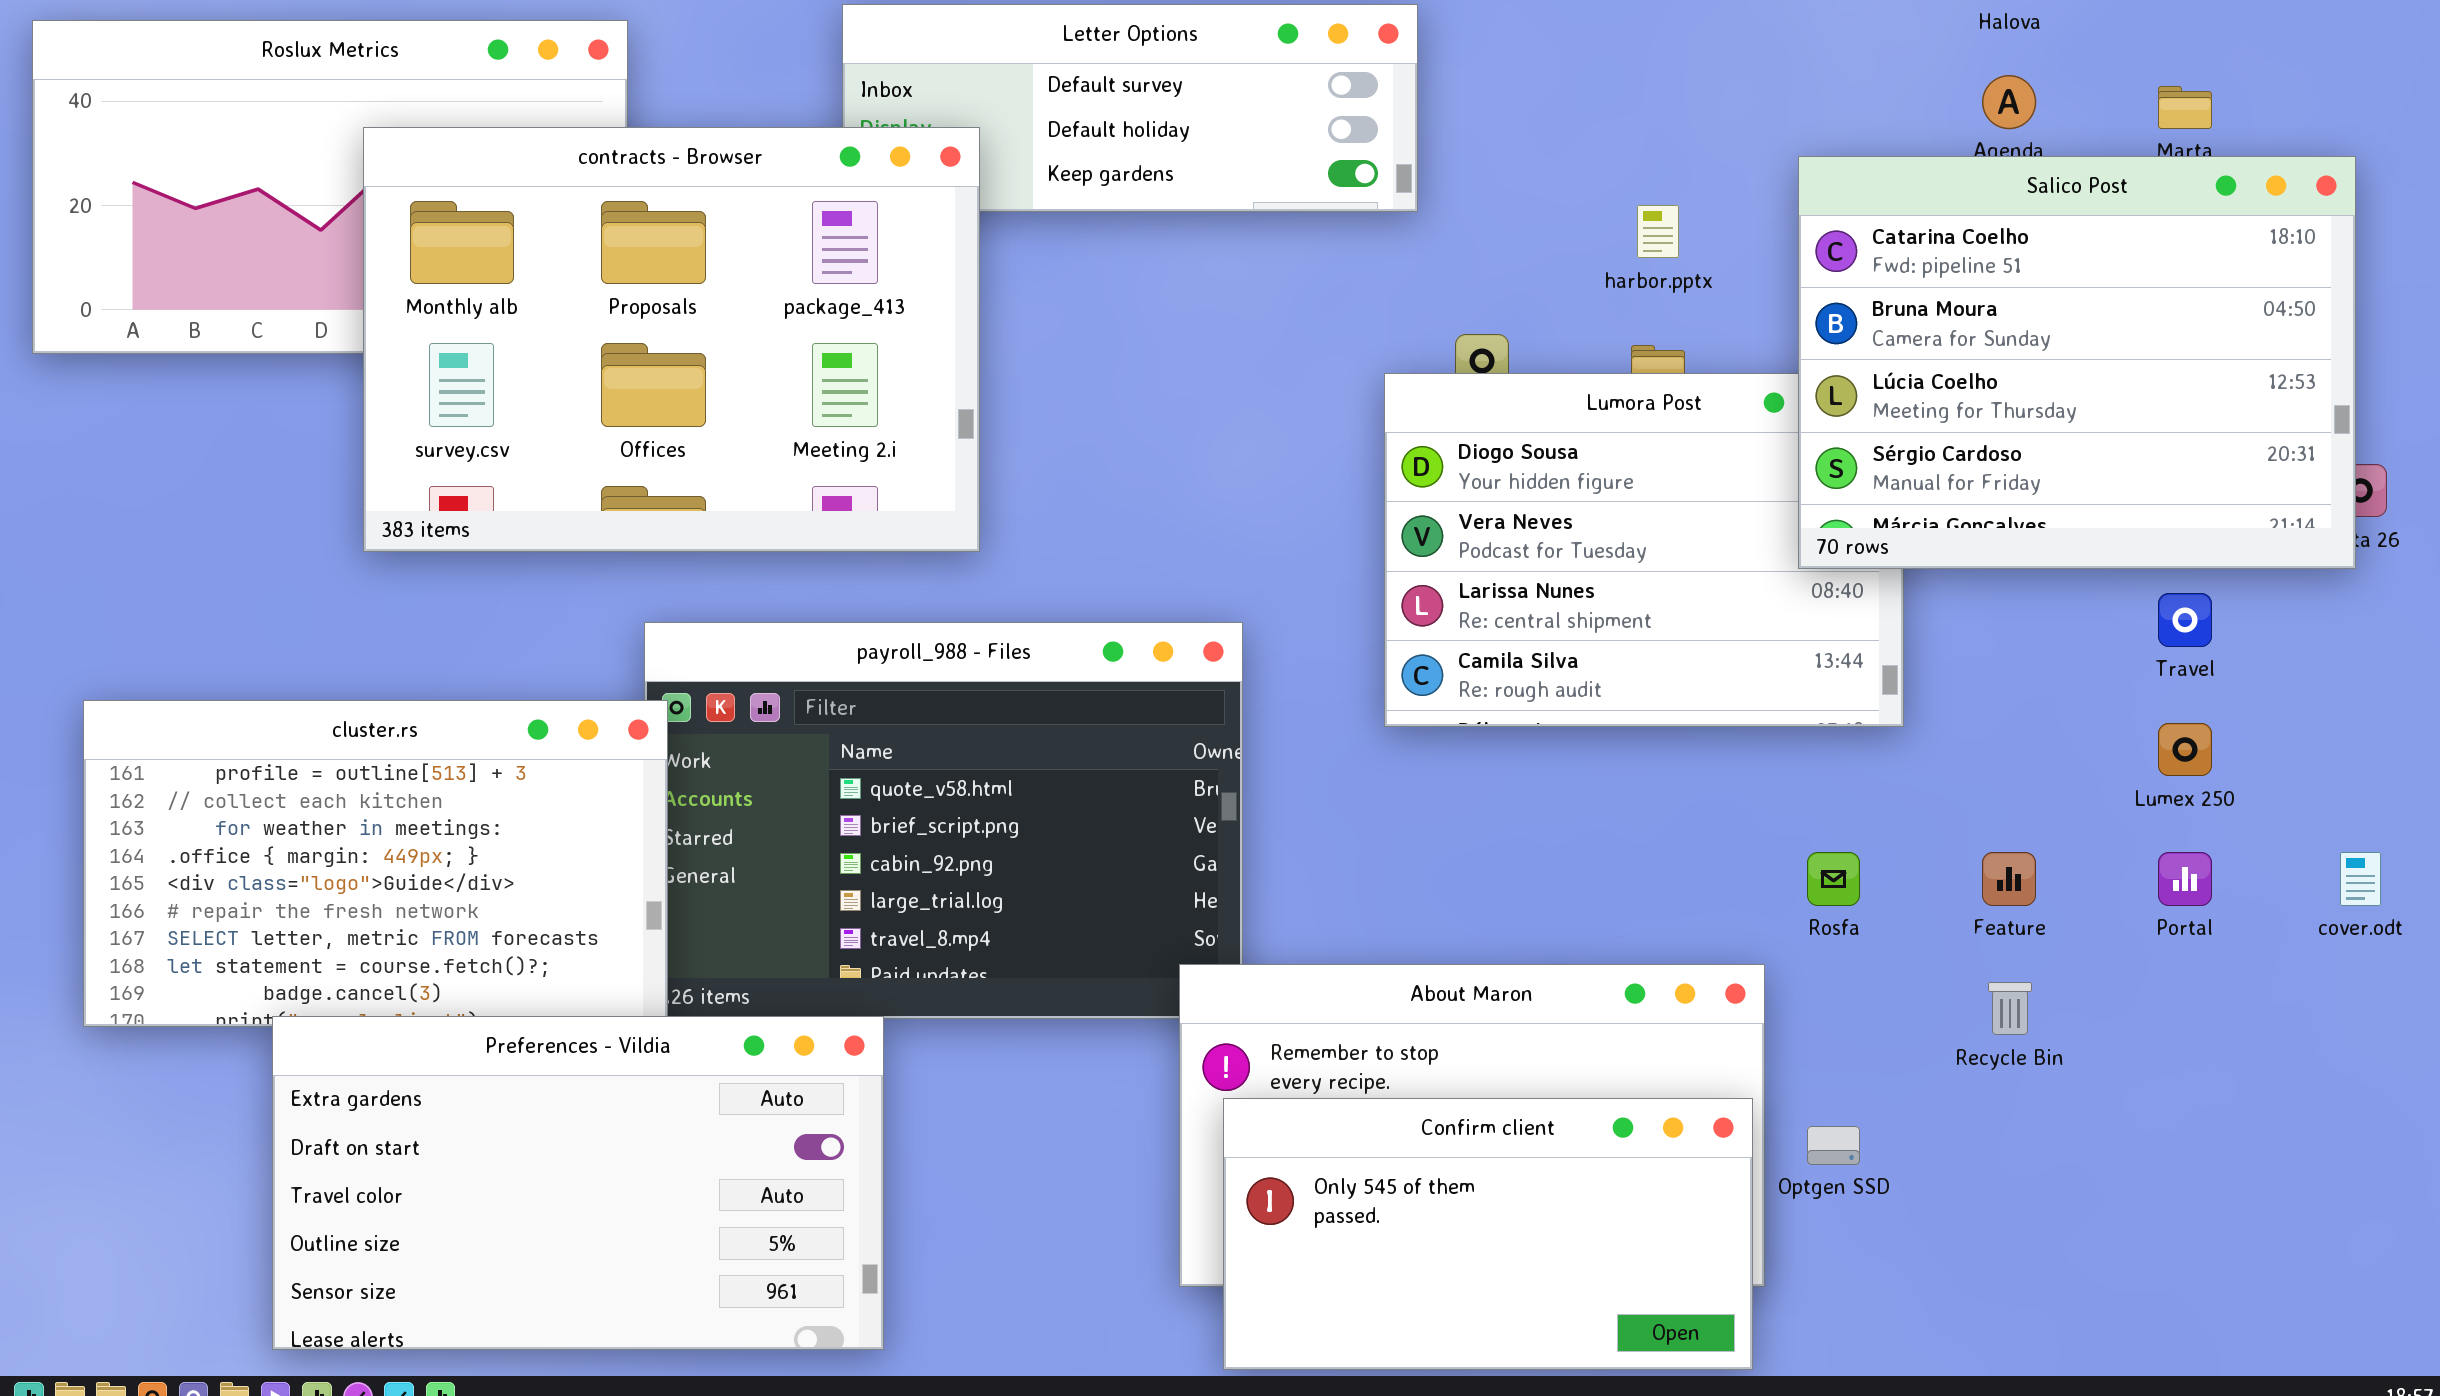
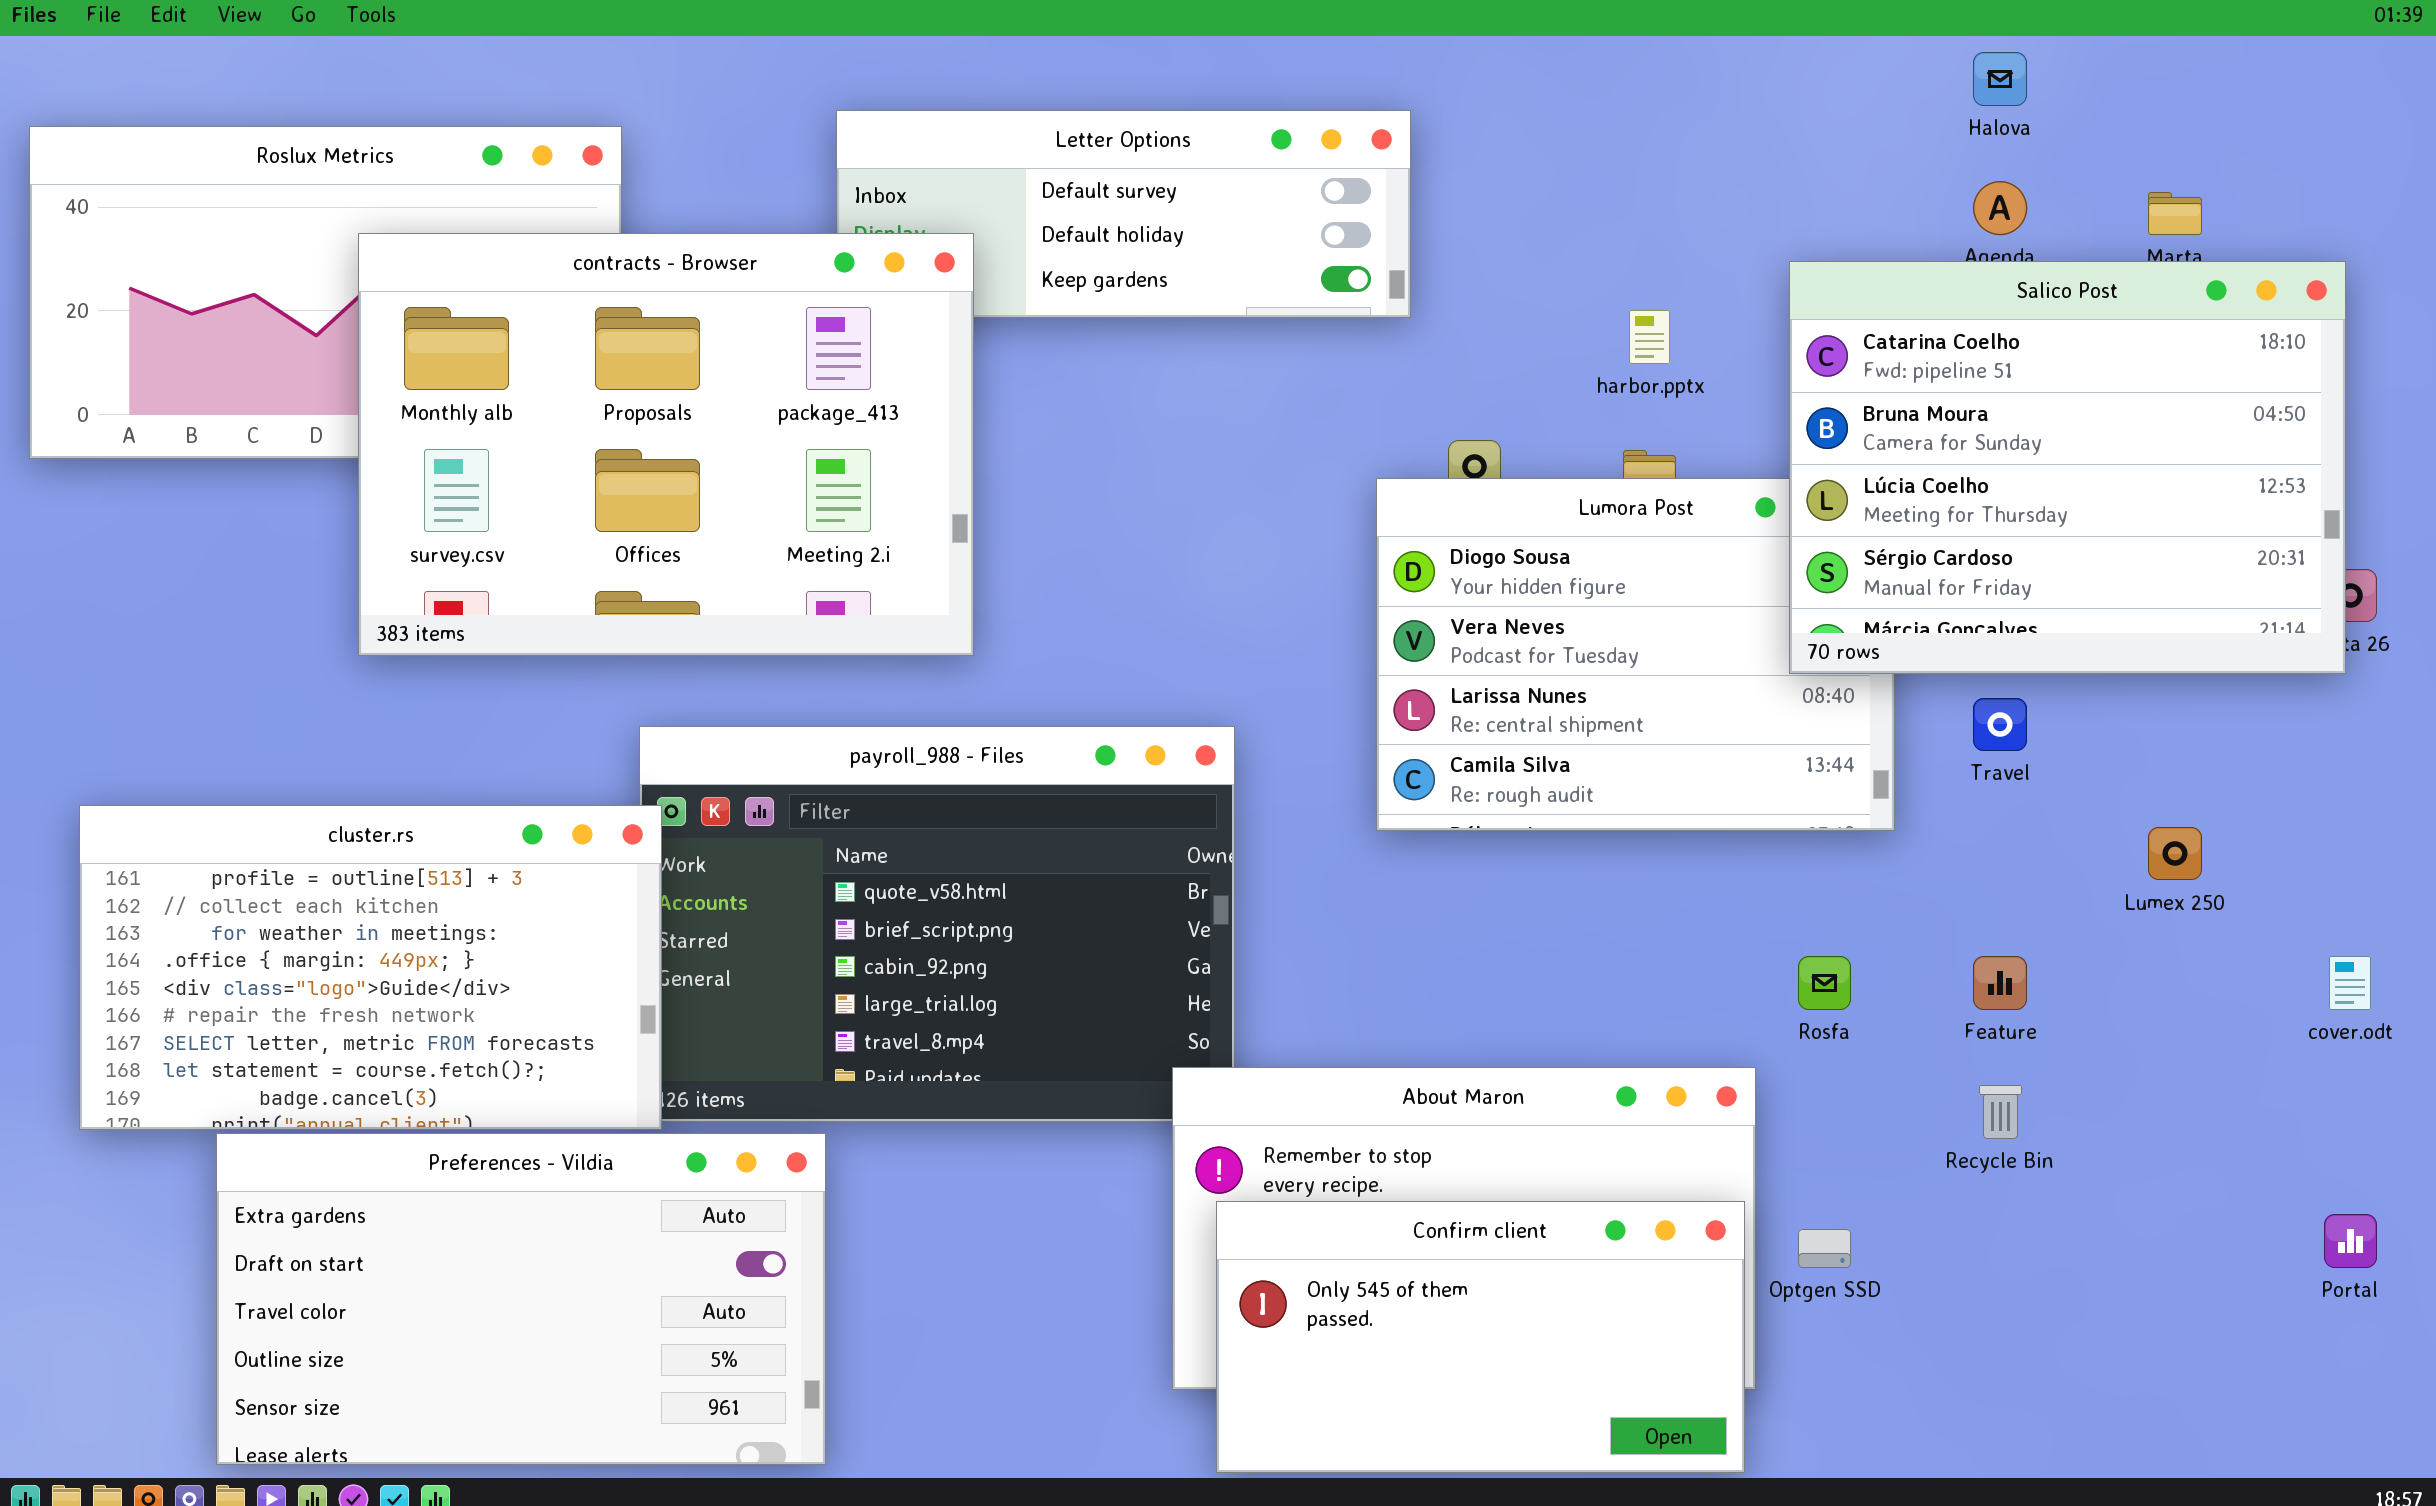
Travel: [2158,593,2212,647] -> [1973,698,2027,751], moved
Portal: [2158,852,2212,906] -> [2324,1214,2377,1268], moved
Preferences - Vildia: [272,1016,884,1350] -> [216,1133,826,1465], moved

